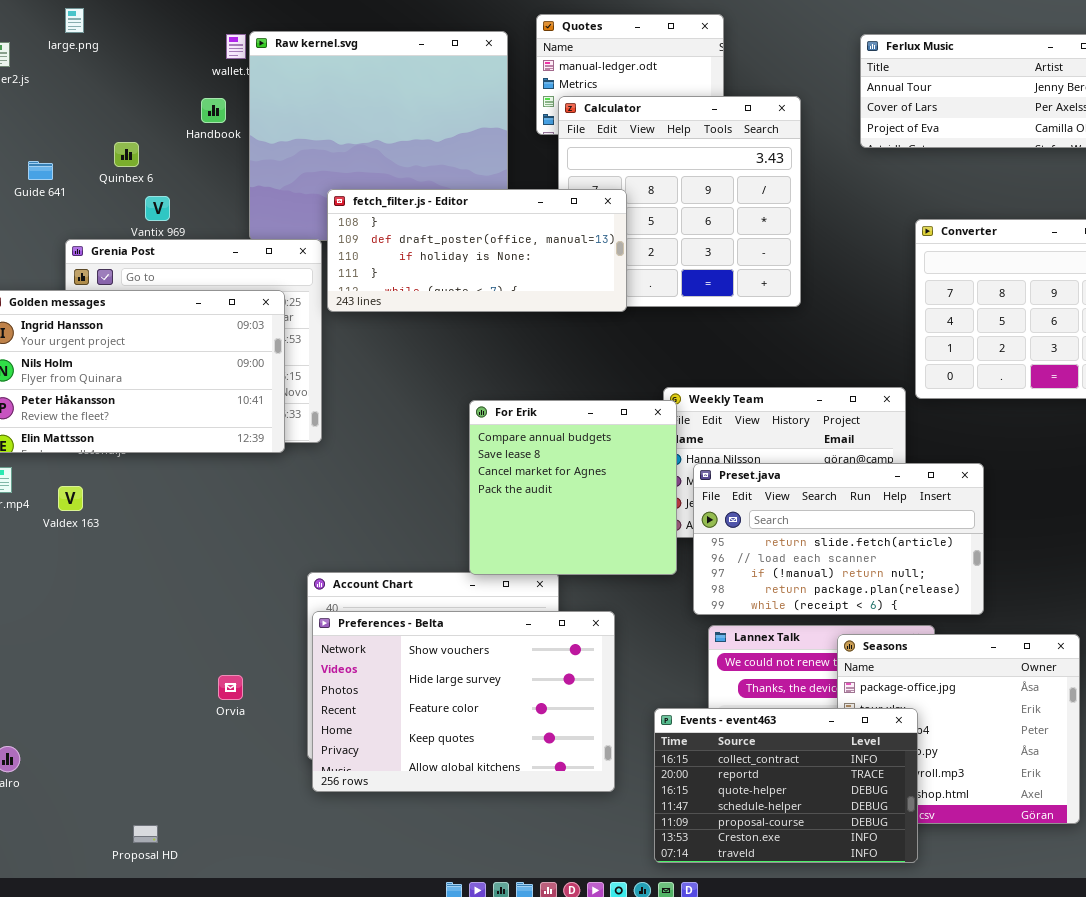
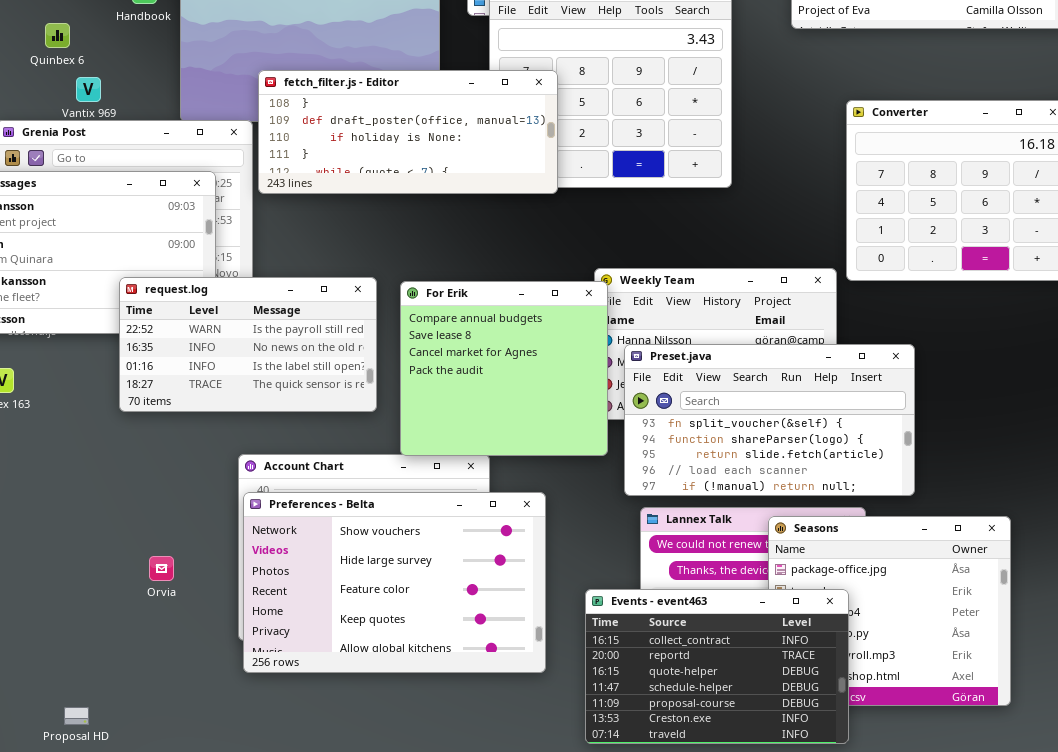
request.log: none -> [119,277,377,412], opened
Preset.java: [693,463,984,615] -> [624,344,915,496], scrolled up 2 rows

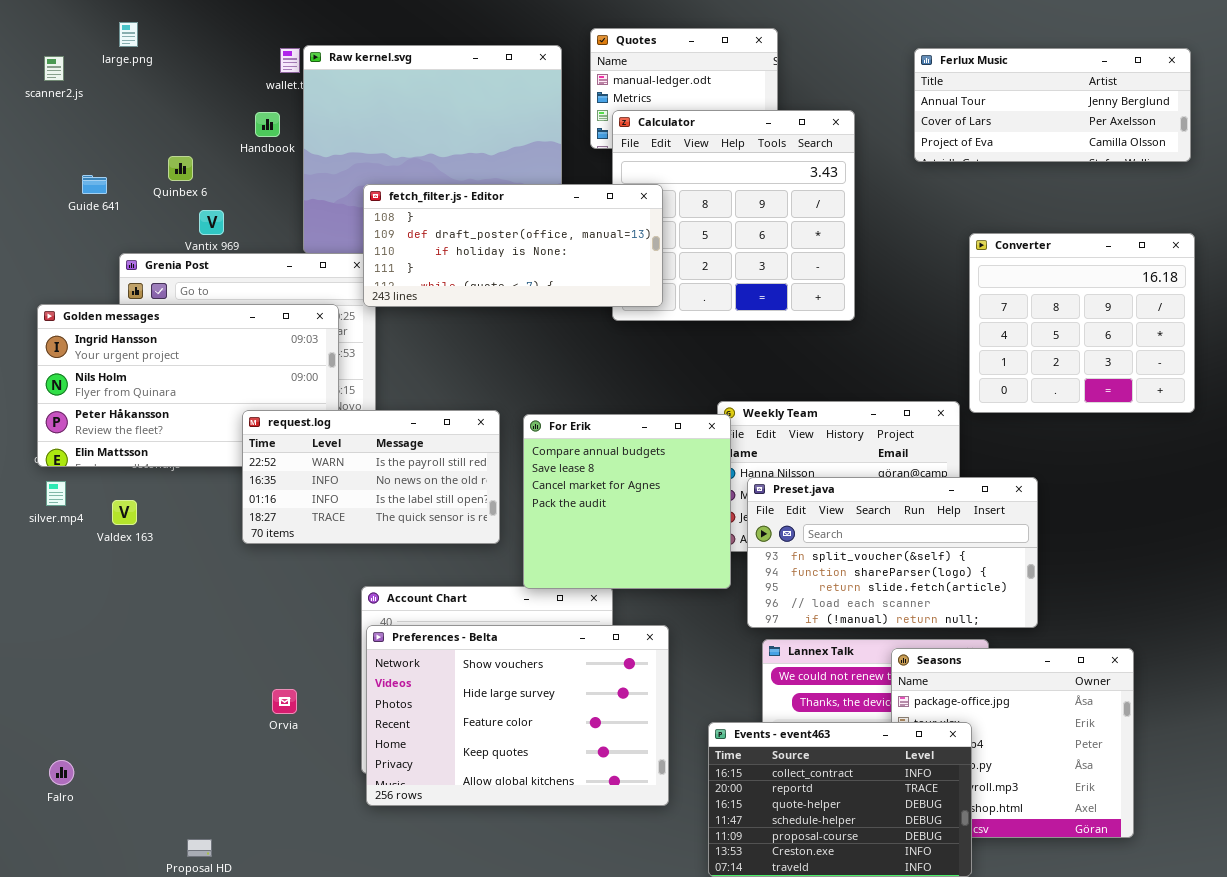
fetch_filter.js - Editor: [258,70,558,194] -> [363,184,663,307], moved

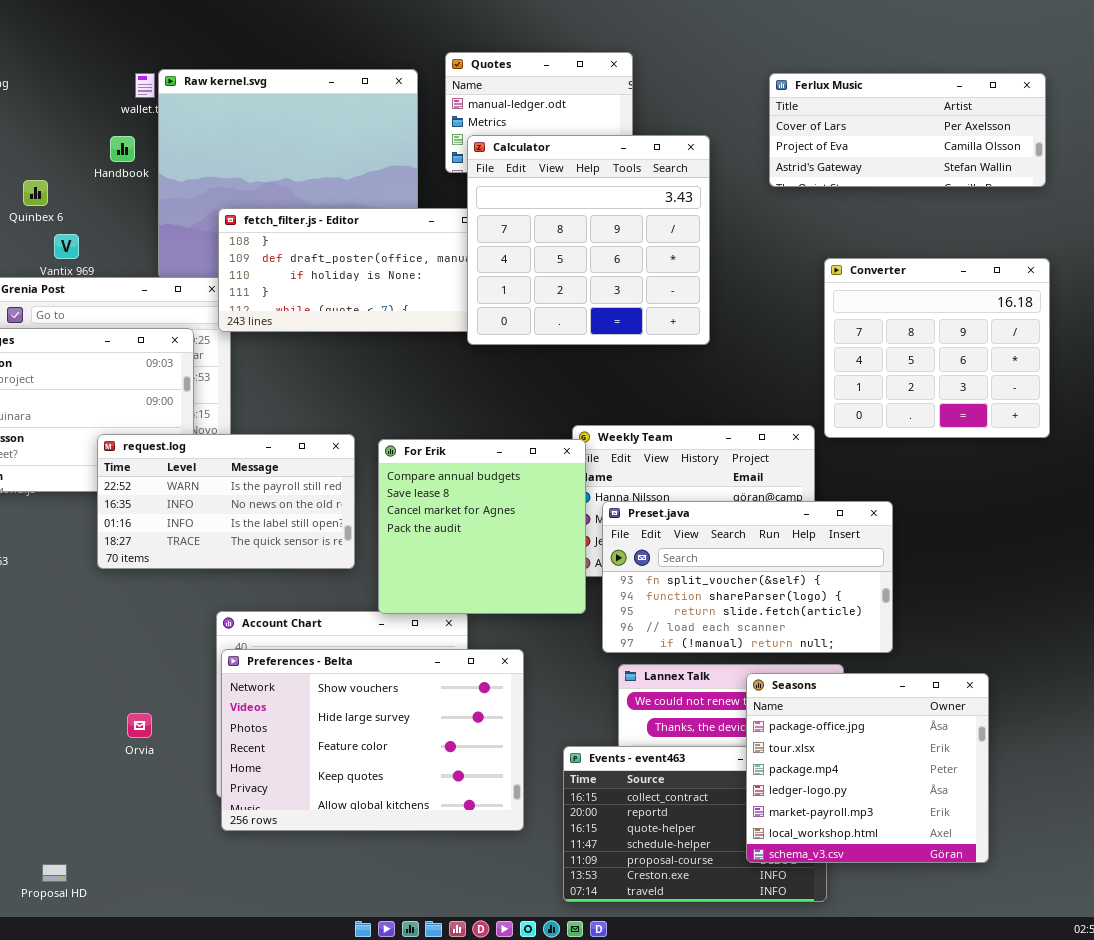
Ferlux Music: [914,48,1191,162] -> [769,73,1046,187], scrolled down 1 row
Calculator: [612,110,855,321] -> [467,135,710,345], raised
Seasons: [891,648,1134,838] -> [746,673,989,863], raised

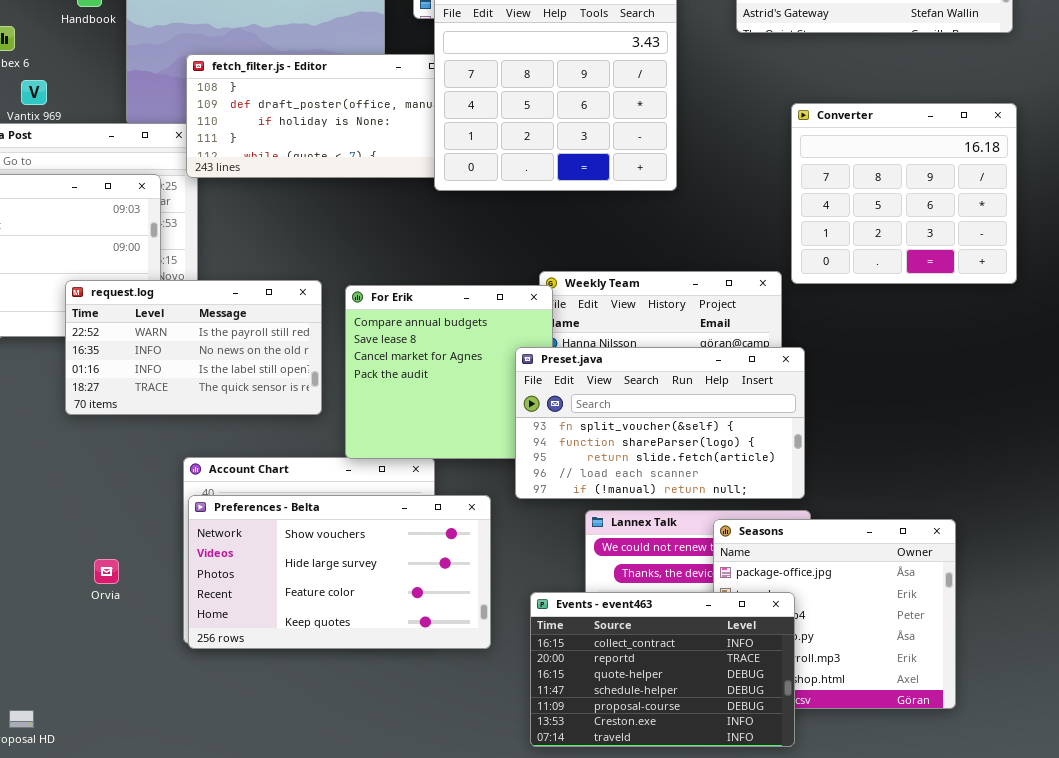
Preset.java: [602,501,893,653] -> [515,347,805,499], moved
Preferences - Belta: [221,649,524,831] -> [188,495,491,649], resized
Events - event463: [563,746,827,902] -> [530,592,795,747], raised

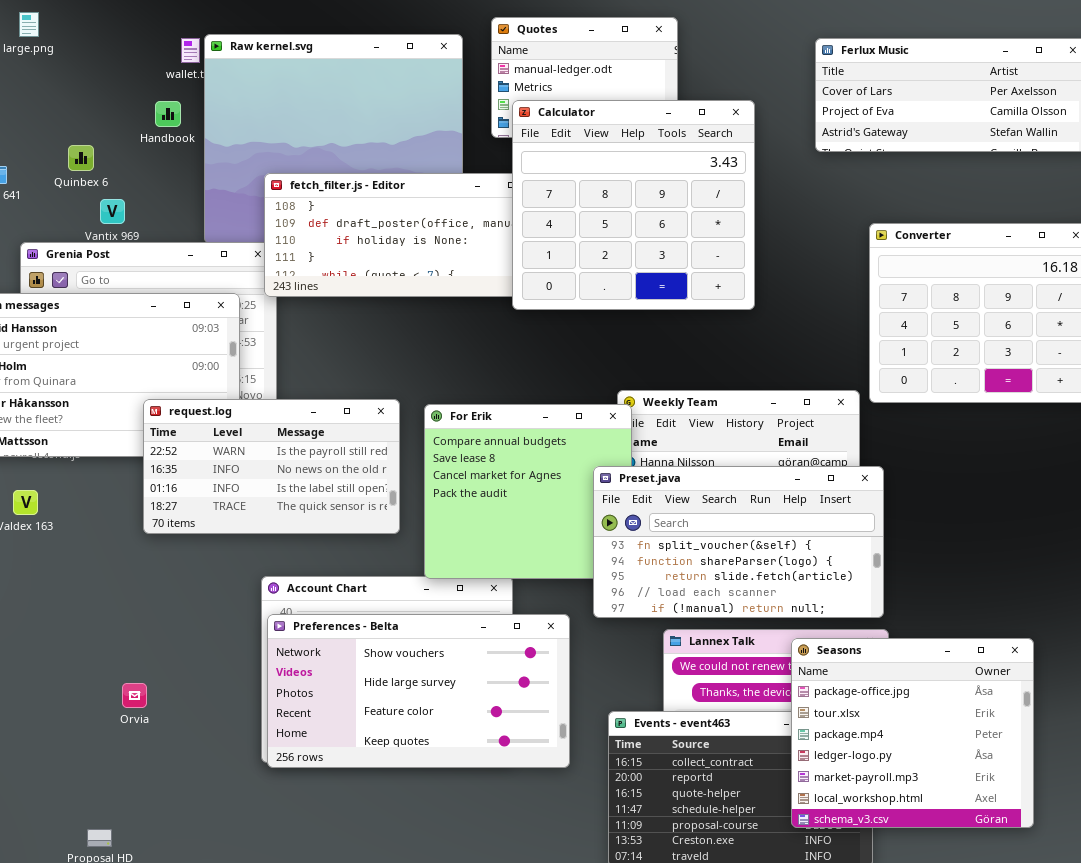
Seasons: [713,519,956,709] -> [791,638,1034,828], raised
Orvia: [94,559,119,584] -> [122,683,147,708], moved

